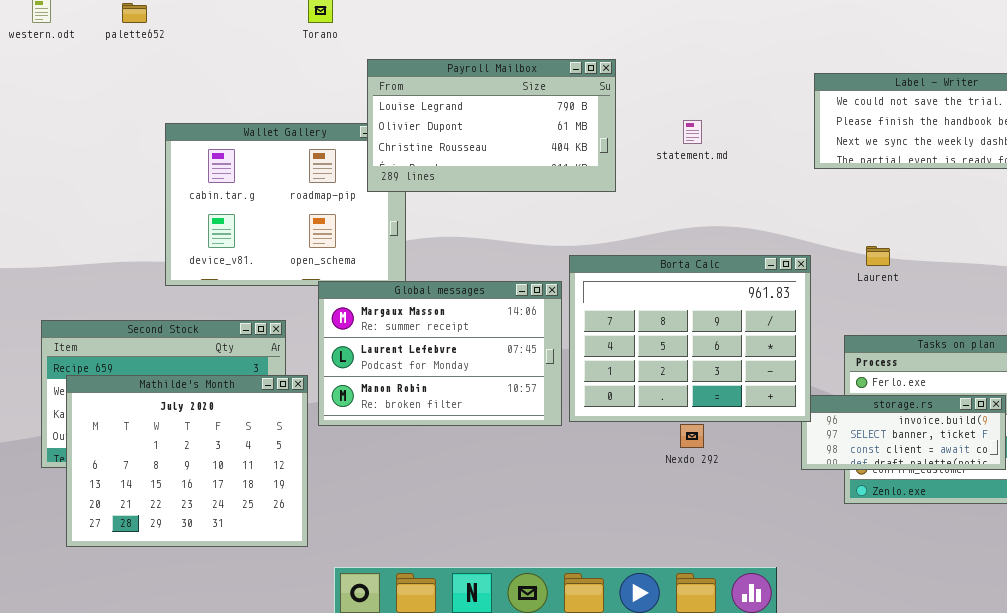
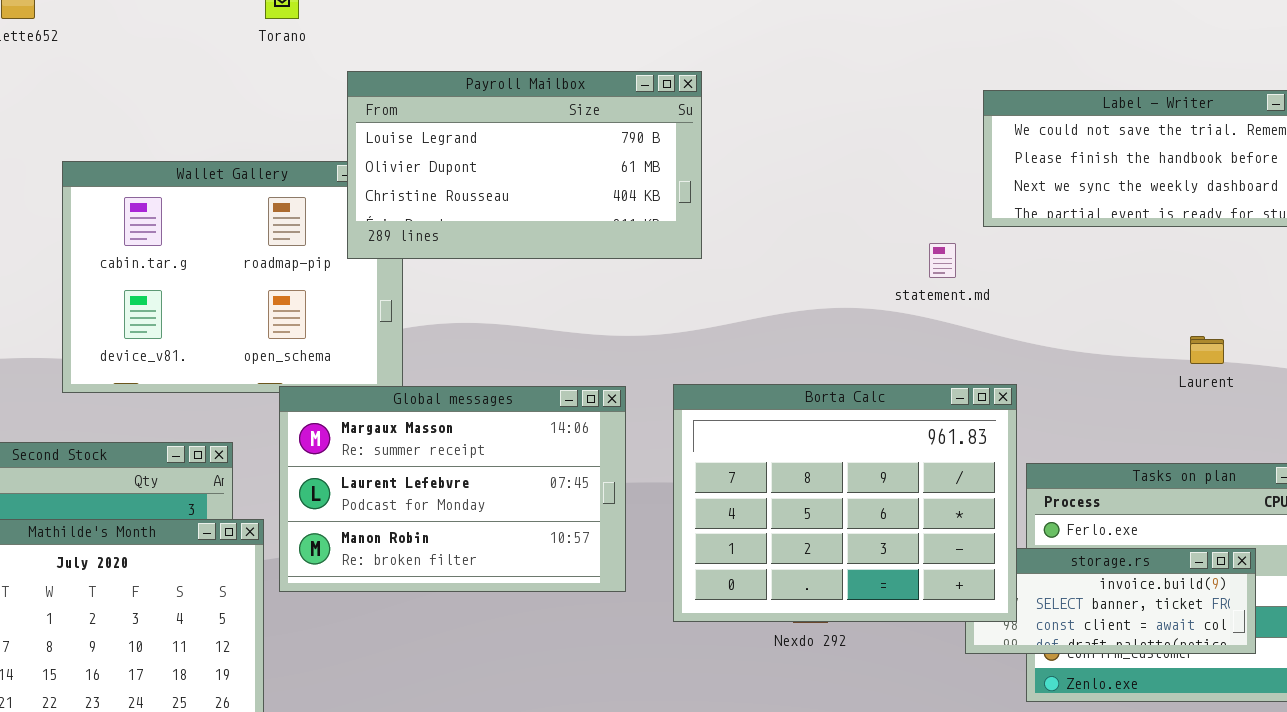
statement.md: [683,120,702,144] -> [929,243,956,278], moved
Laurent: [866,246,890,266] -> [1190,336,1224,364], moved
Borta Calc: [569,255,811,422] -> [673,384,1017,622], moved

